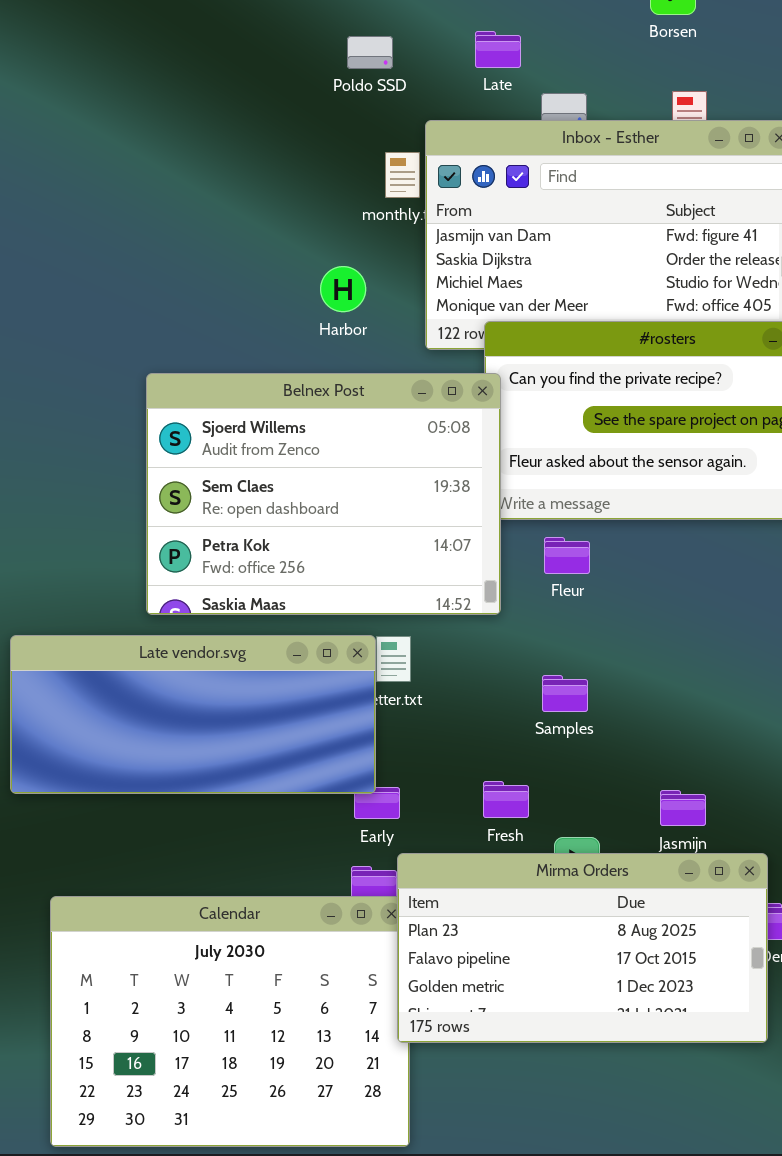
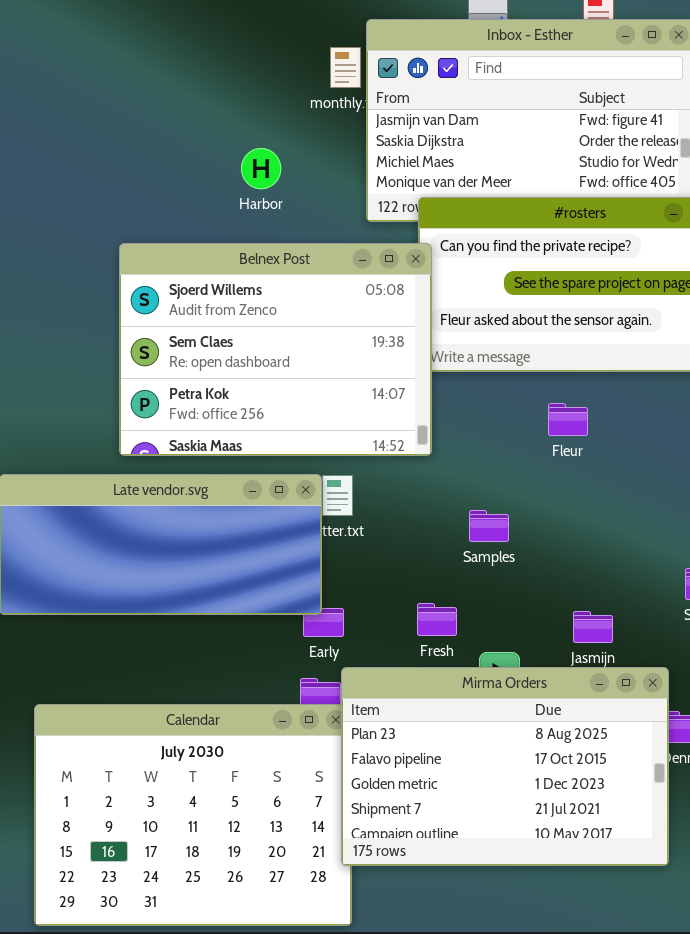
Harbor: [320,266,366,312] -> [241,148,281,189], moved
Fleur: [544,537,590,574] -> [548,403,588,436], moved
Mirma Orders: [397,853,768,1043] -> [341,667,669,866], resized

